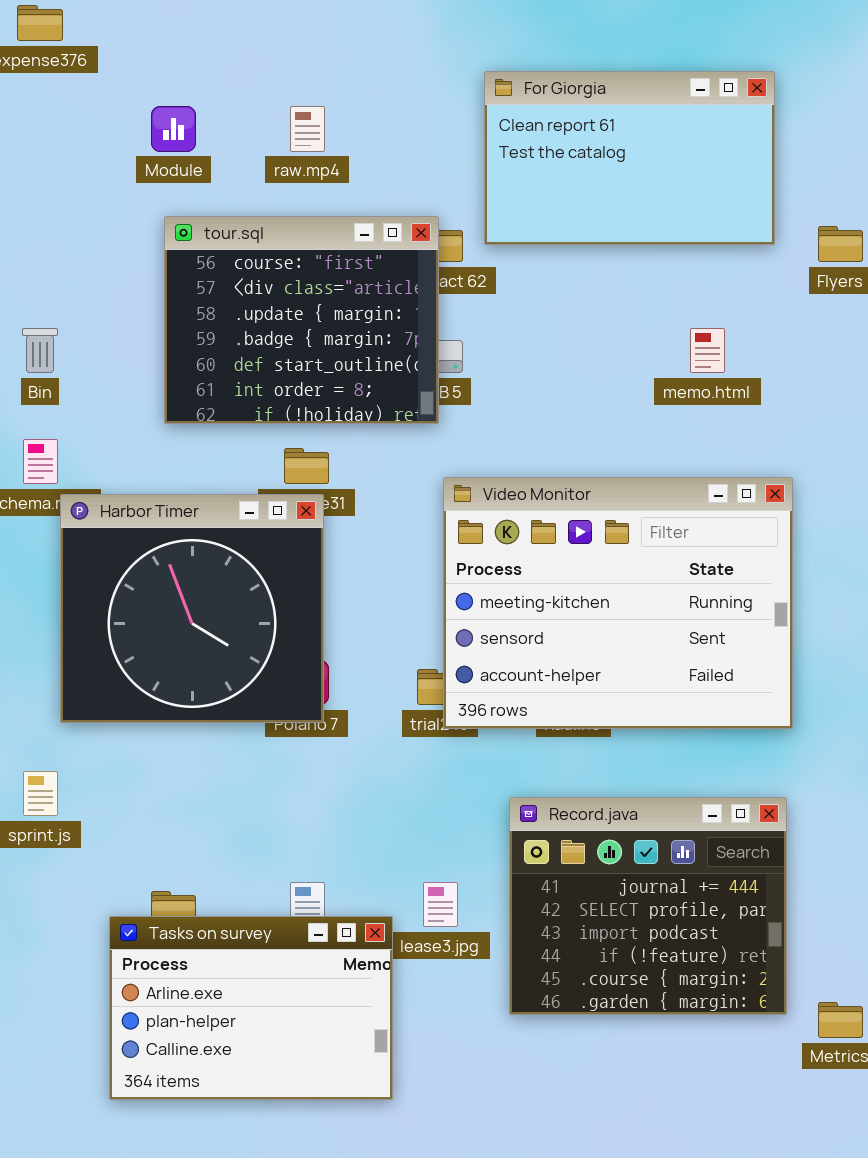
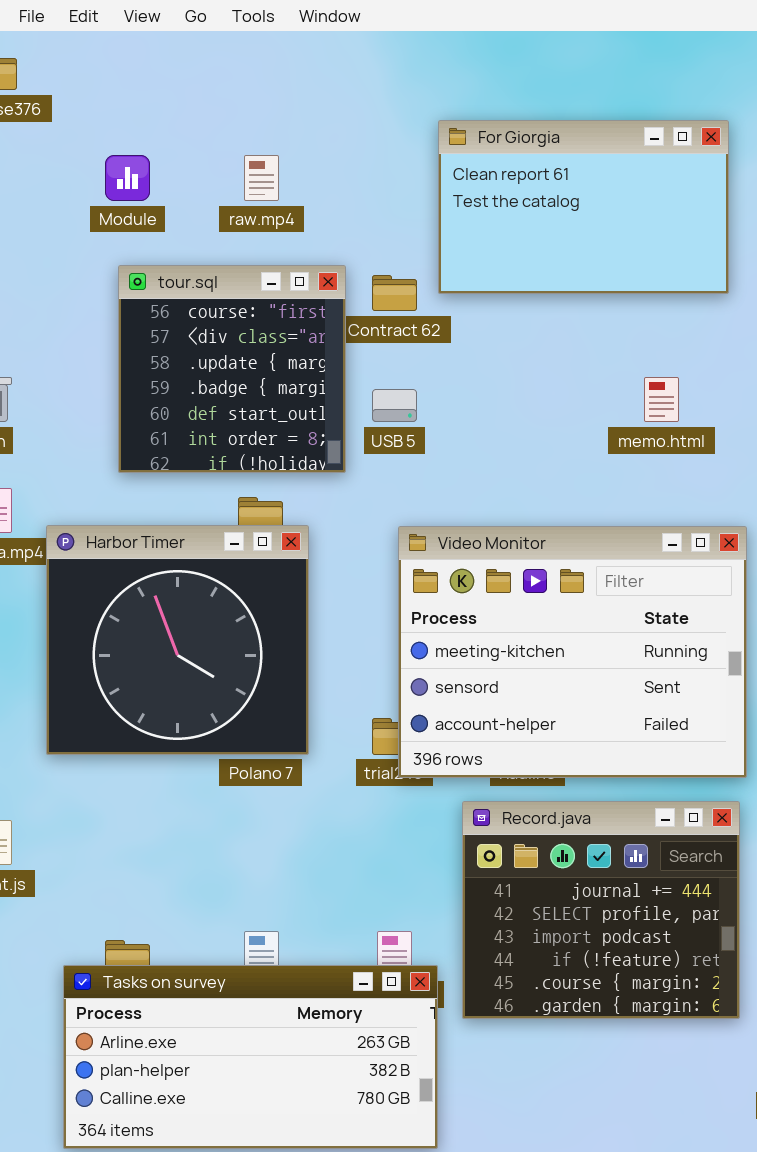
tour.sql: [164,216,439,424] -> [118,265,346,473], resized
Harbor Timer: [60,494,324,723] -> [46,525,309,755], moved
Record.java: [509,797,787,1015] -> [462,801,740,1019], moved
Tasks on survey: [109,916,393,1100] -> [63,965,438,1149], resized

